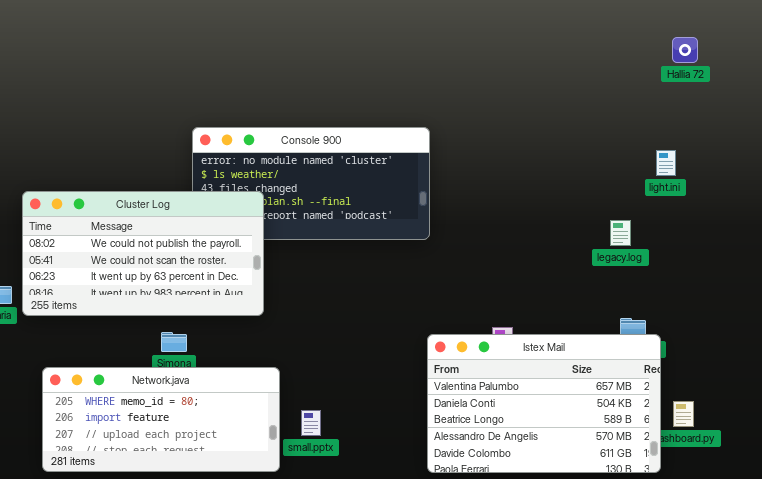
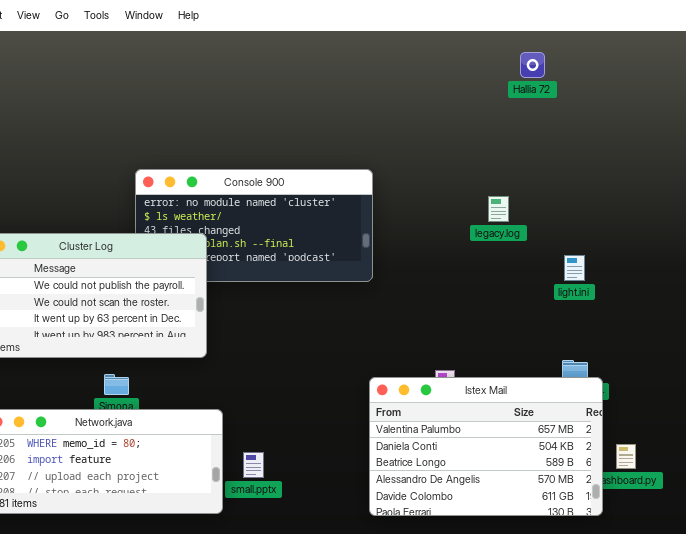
Hallia 72: [672,37,698,63] -> [520,52,545,78], moved
light.ini: [656,150,676,176] -> [564,255,585,281], moved
legacy.log: [610,220,631,246] -> [488,196,509,222], moved

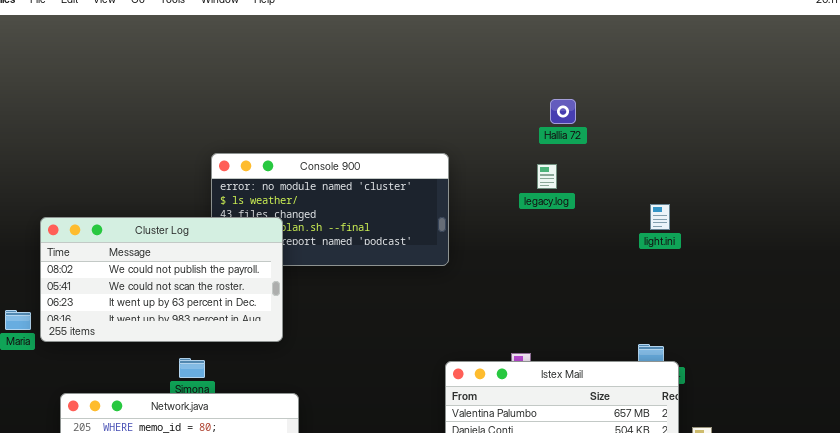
Hallia 72: [520,52,545,78] -> [550,99,576,124], moved
legacy.log: [488,196,509,222] -> [537,164,557,189], moved
light.ini: [564,255,585,281] -> [650,204,670,230], moved

